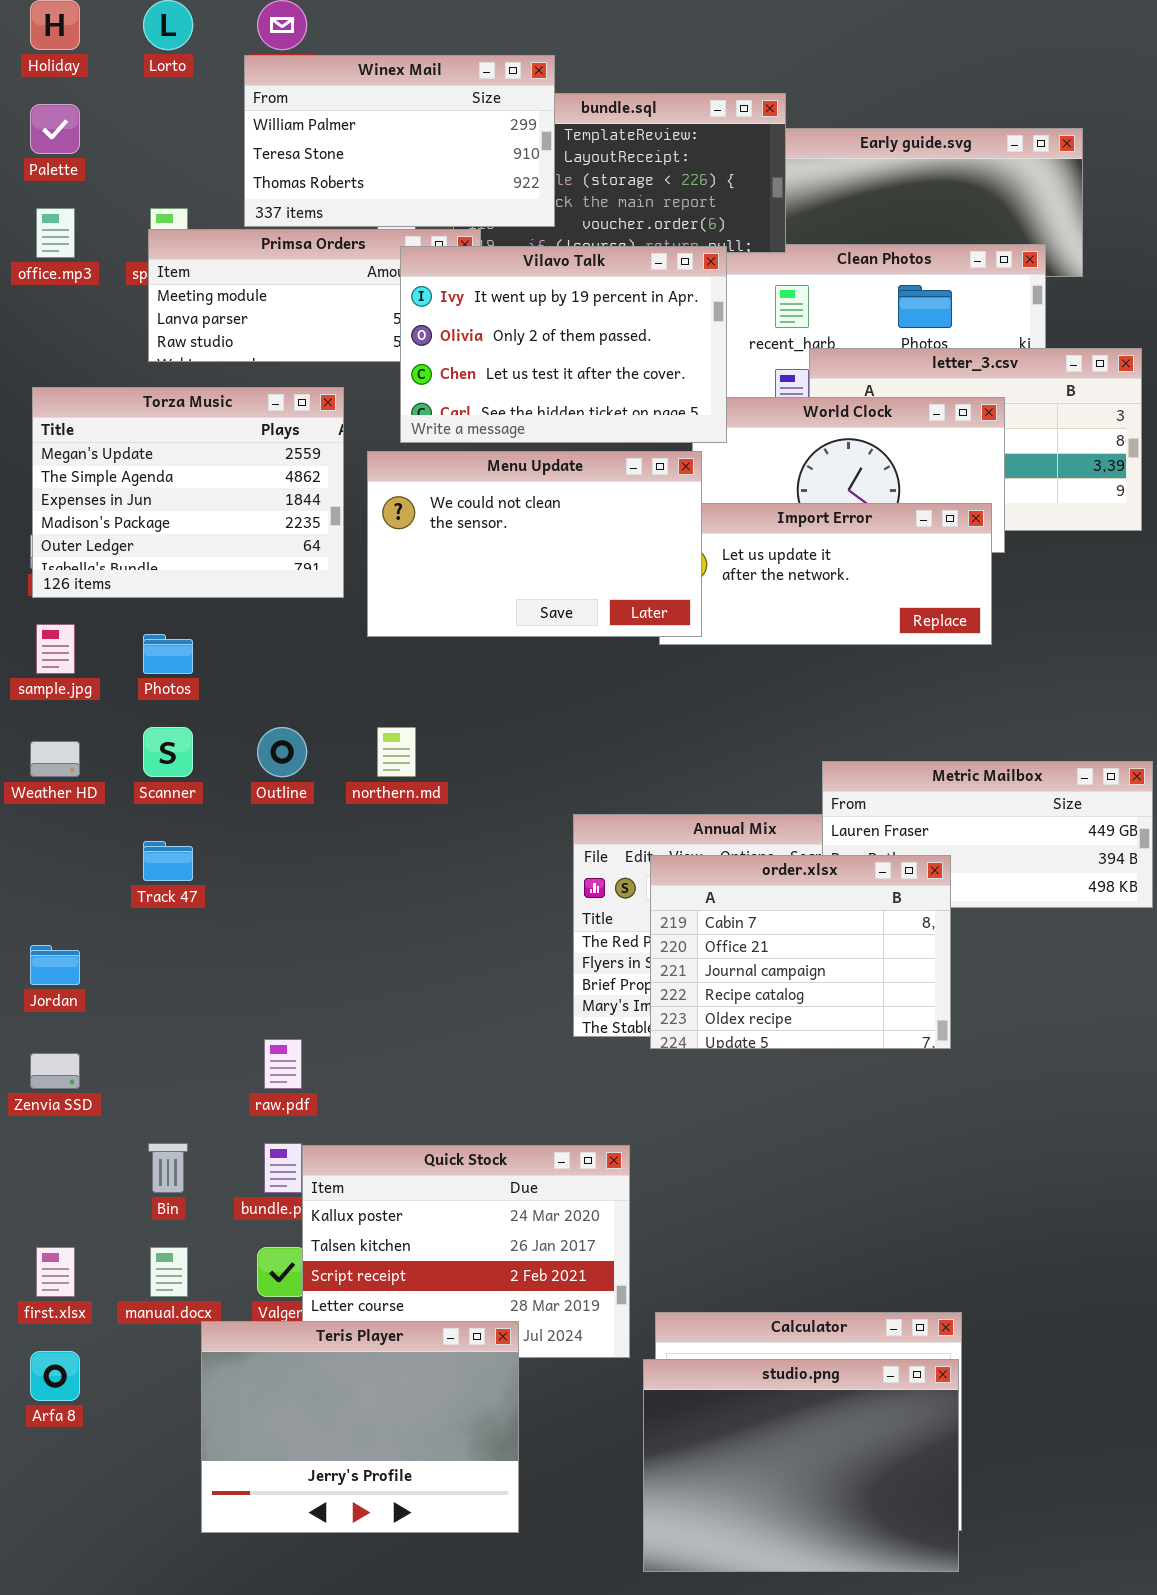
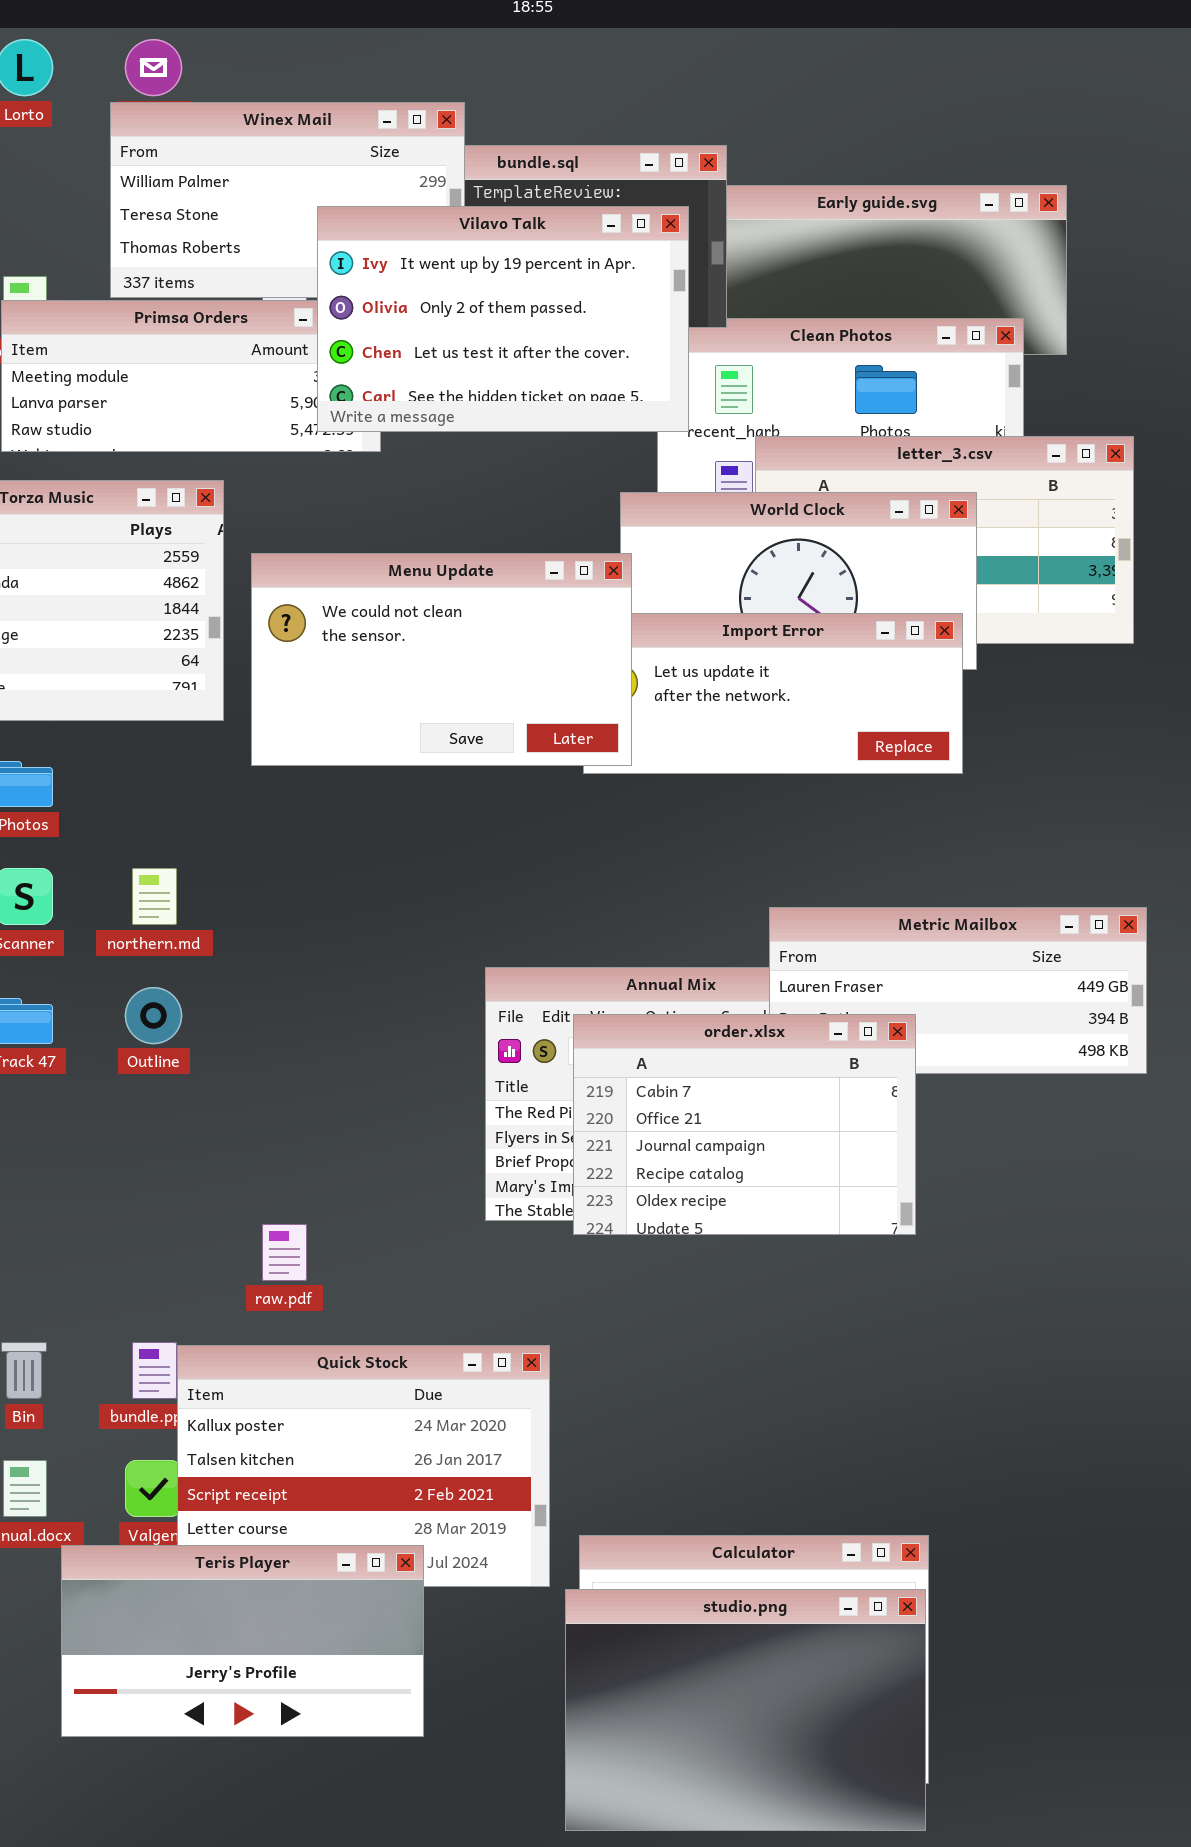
Vilavo Talk: [400,246,727,443] -> [317,206,689,432], moved
Outline: [257,727,307,777] -> [125,987,182,1044], moved
northern.md: [377,727,416,777] -> [132,868,177,925], moved
raw.pdf: [264,1039,302,1089] -> [262,1224,307,1281], moved
Teris Player: [201,1321,519,1533] -> [61,1545,424,1737], resized

